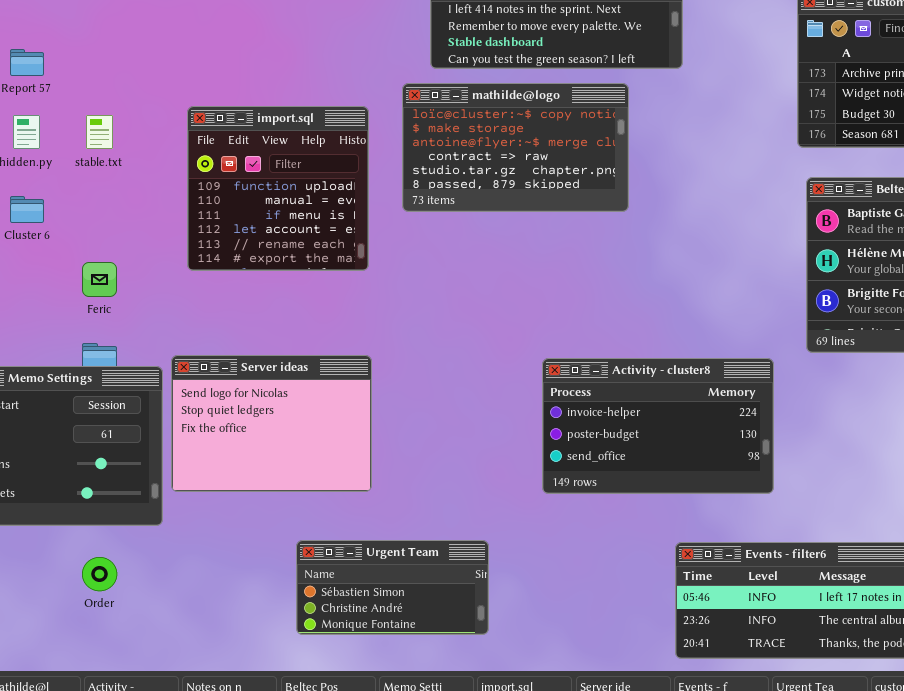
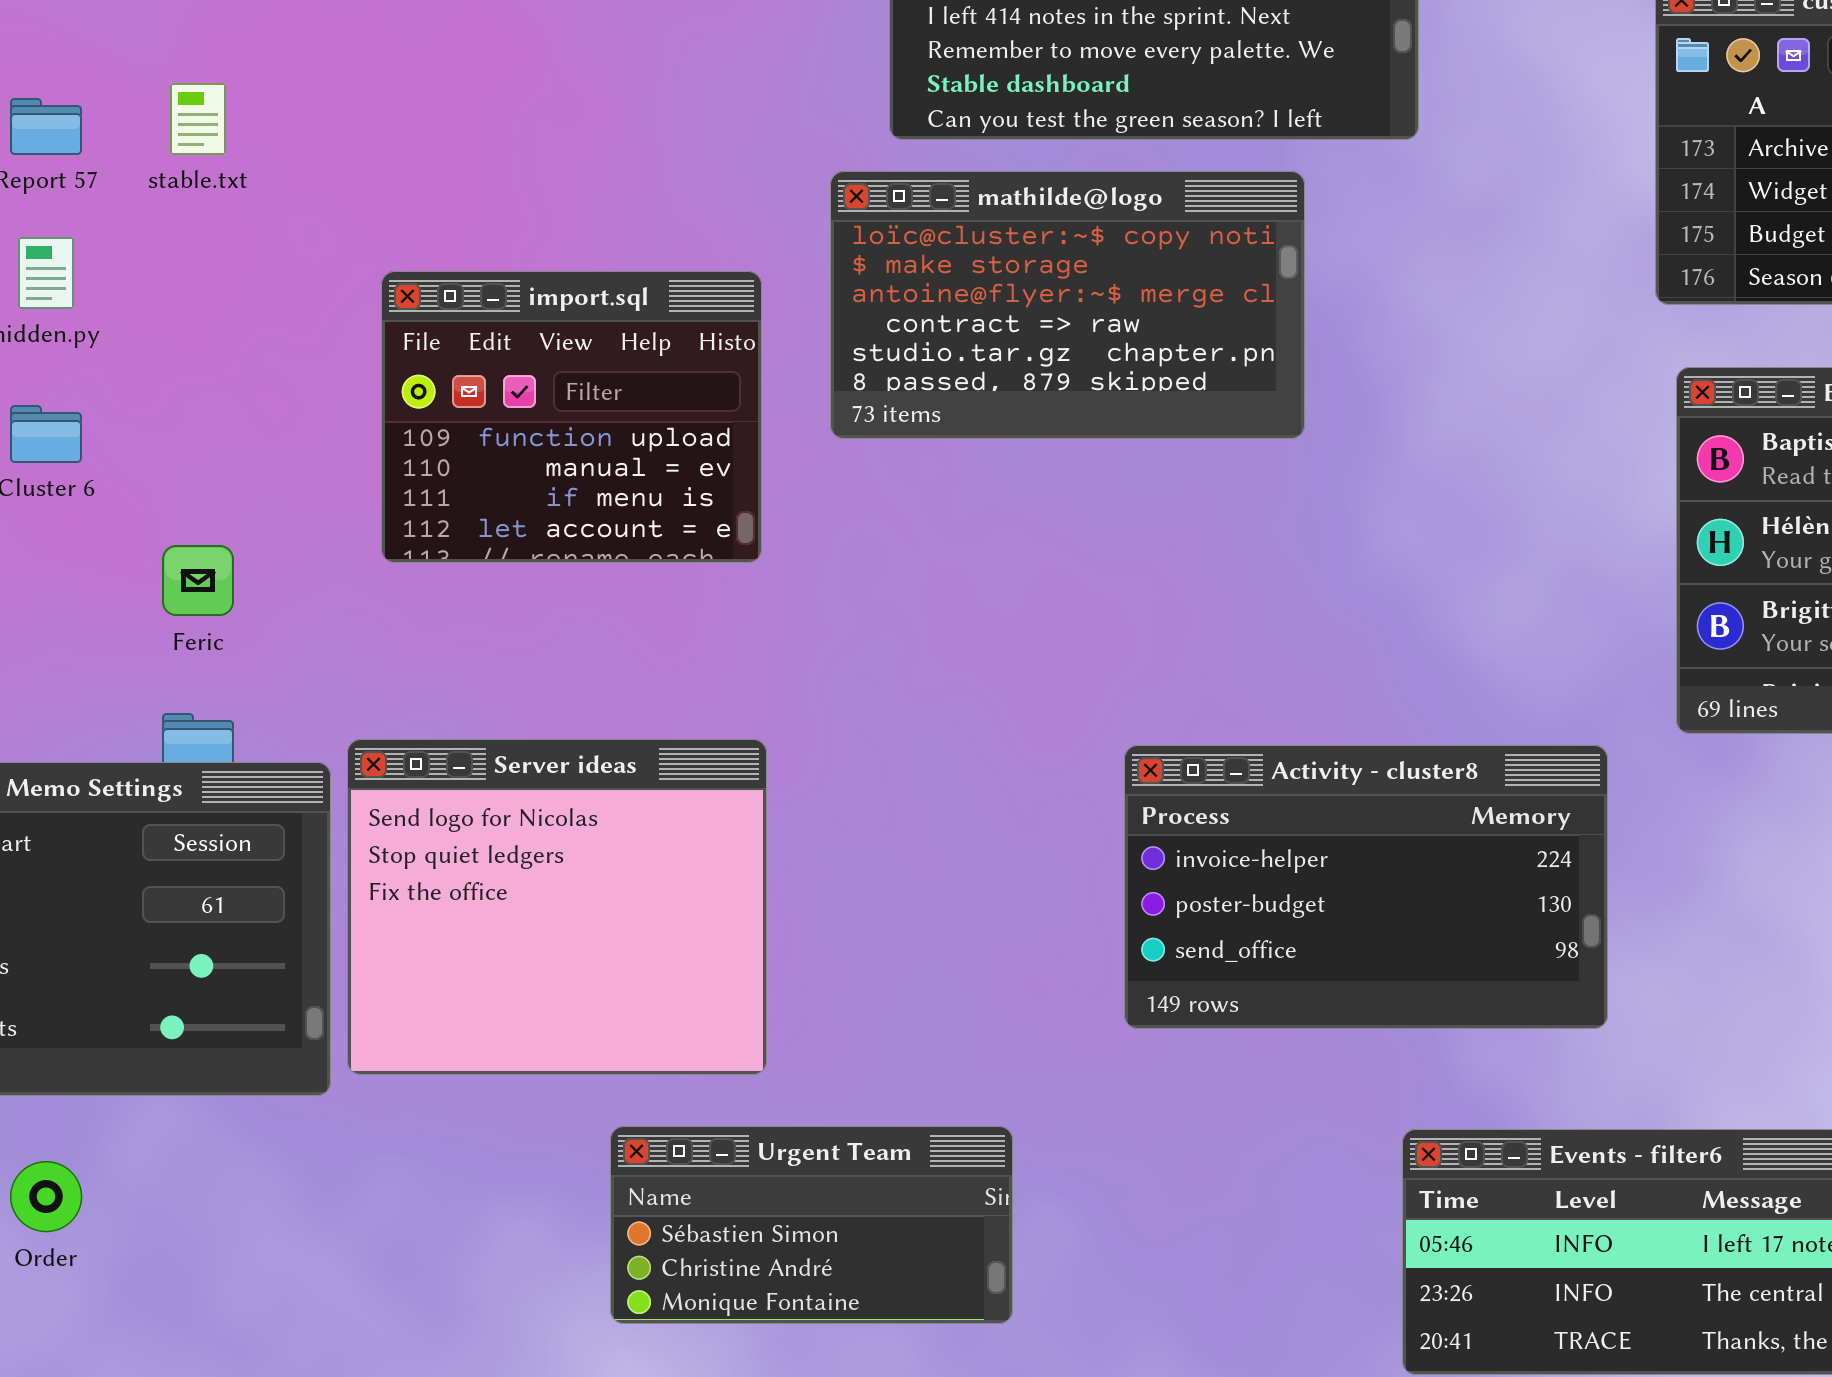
import.sql: [187,106,369,271] -> [381,271,762,563], resized
stable.txt: [86,115,113,149] -> [170,83,226,155], moved
Server ideas: [171,355,372,492] -> [347,739,767,1075], resized
Order: [82,557,117,591] -> [10,1161,82,1232], moved

